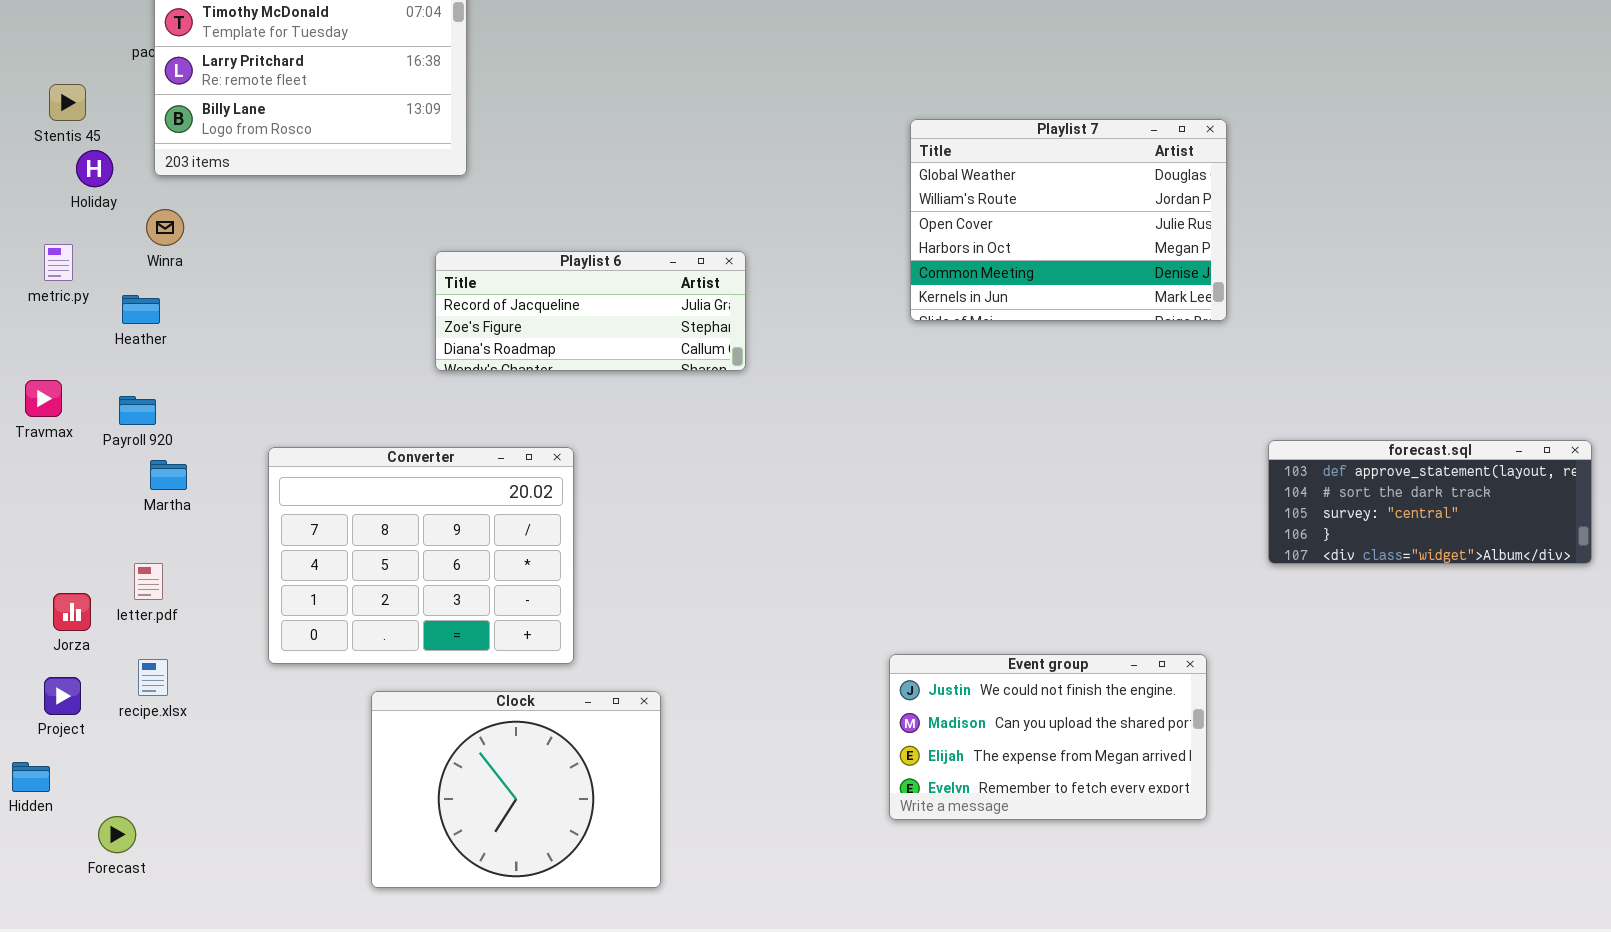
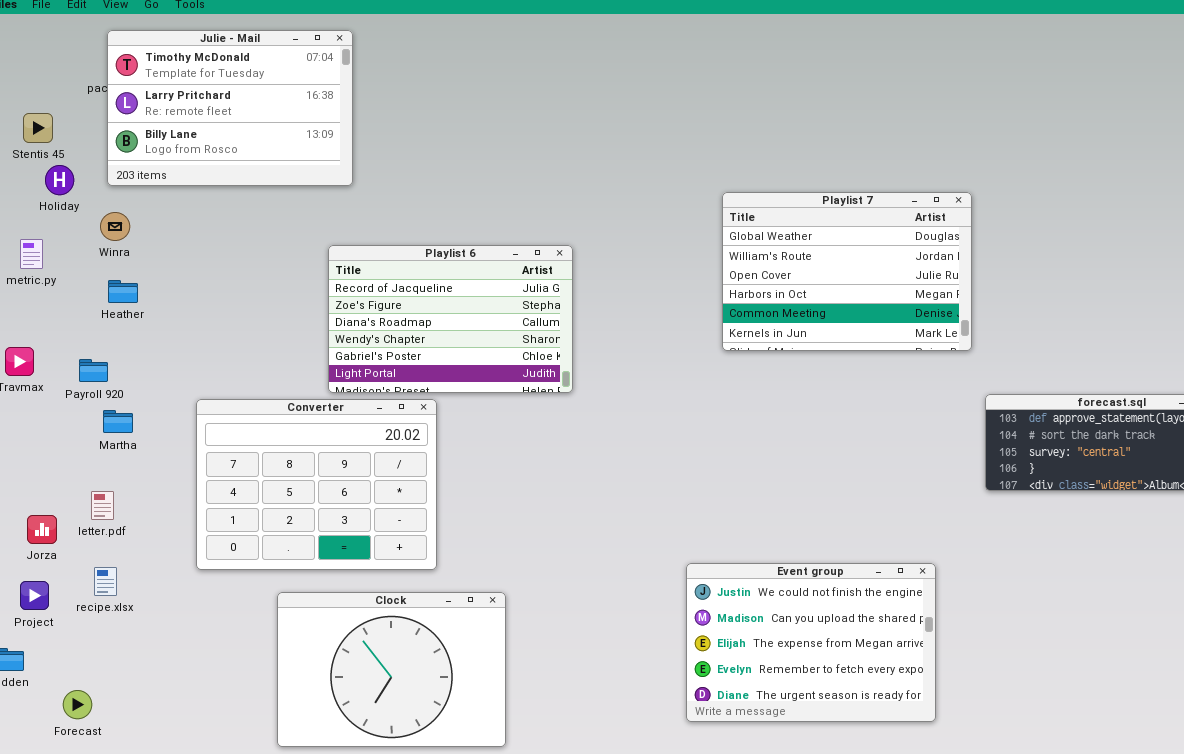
Playlist 7: [910,119,1227,321] -> [722,192,972,351], moved
Playlist 6: [435,251,746,371] -> [328,245,573,393], resized
Heather: [122,295,160,324] -> [108,280,138,303], moved
Event group: [889,654,1207,820] -> [686,563,936,722], resized

